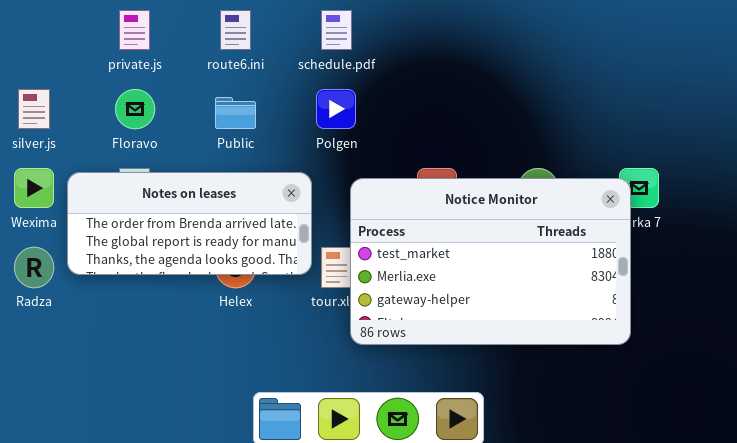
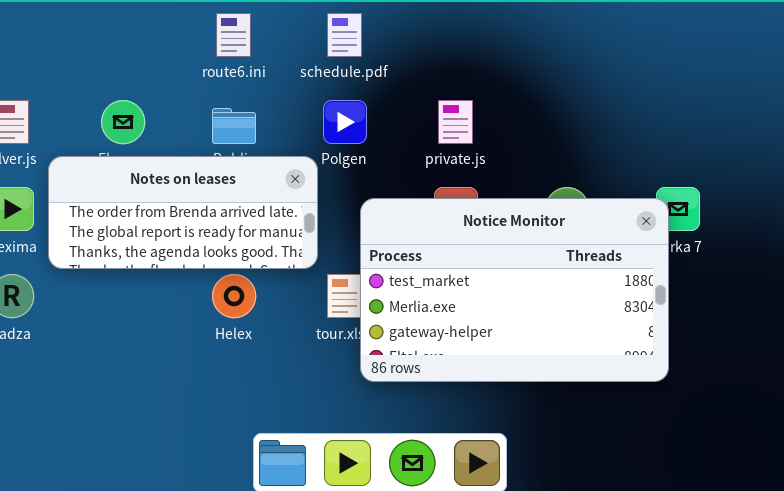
private.js: [119,10,150,50] -> [438,100,473,144], moved
Notes on leases: [67,172,312,275] -> [48,156,318,269], moved

